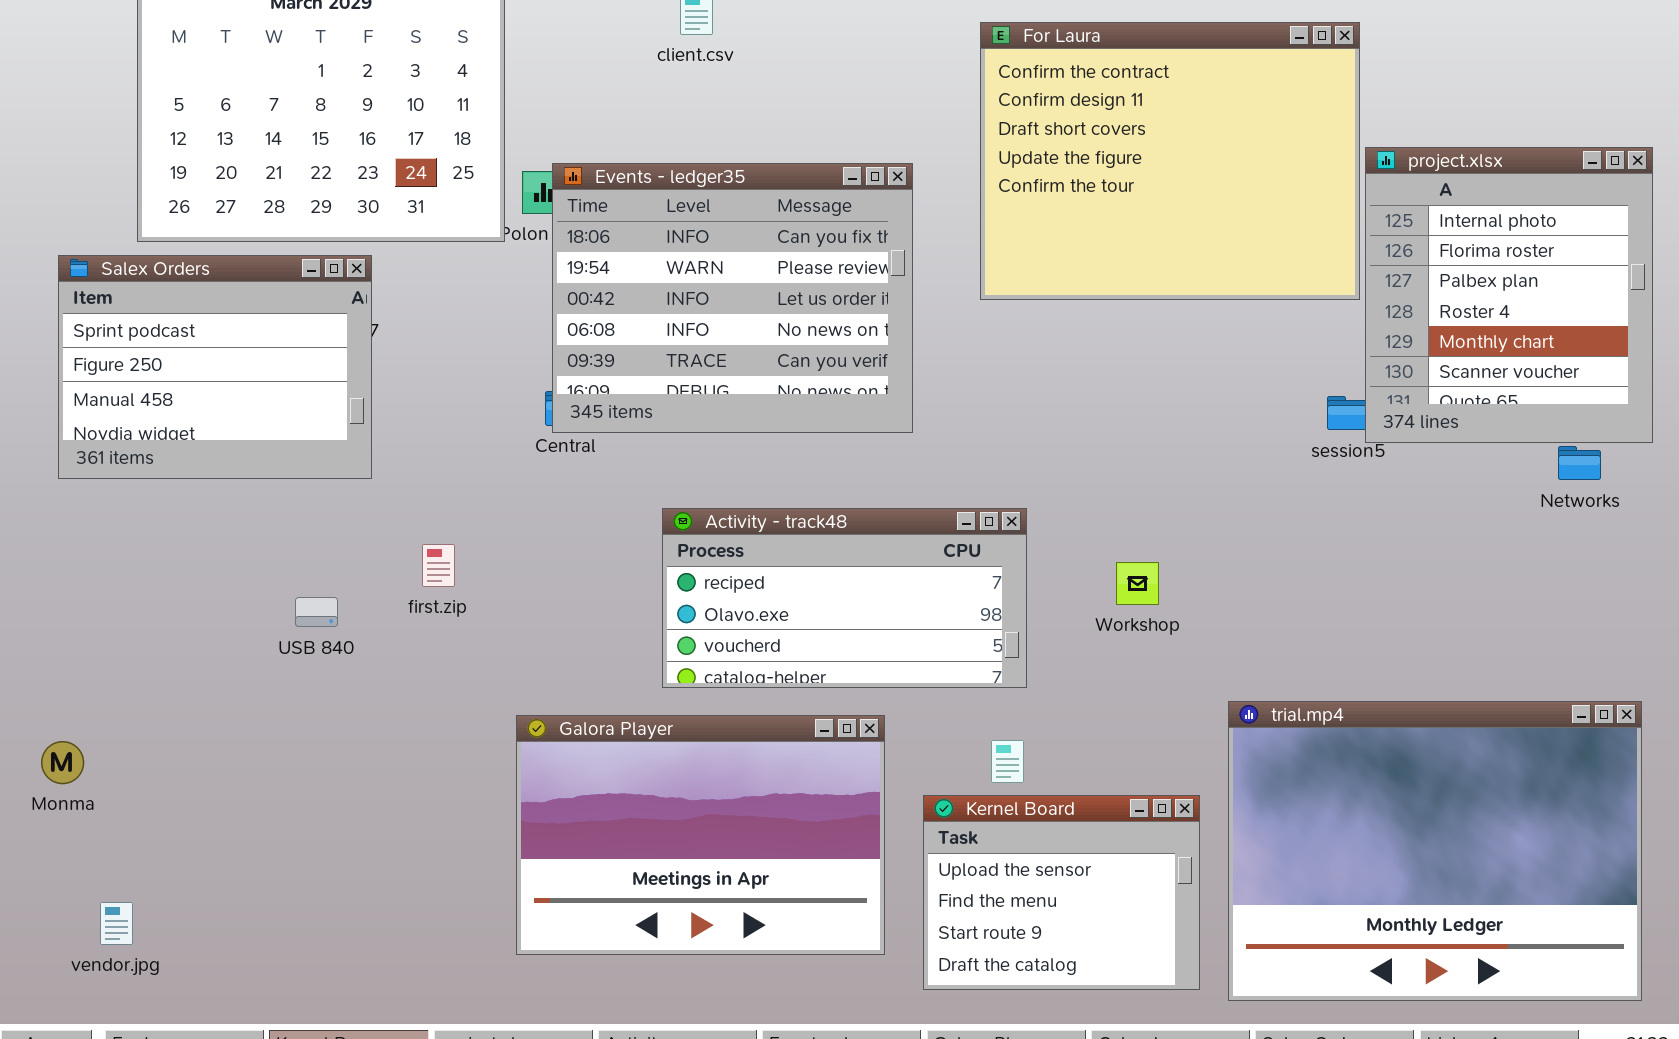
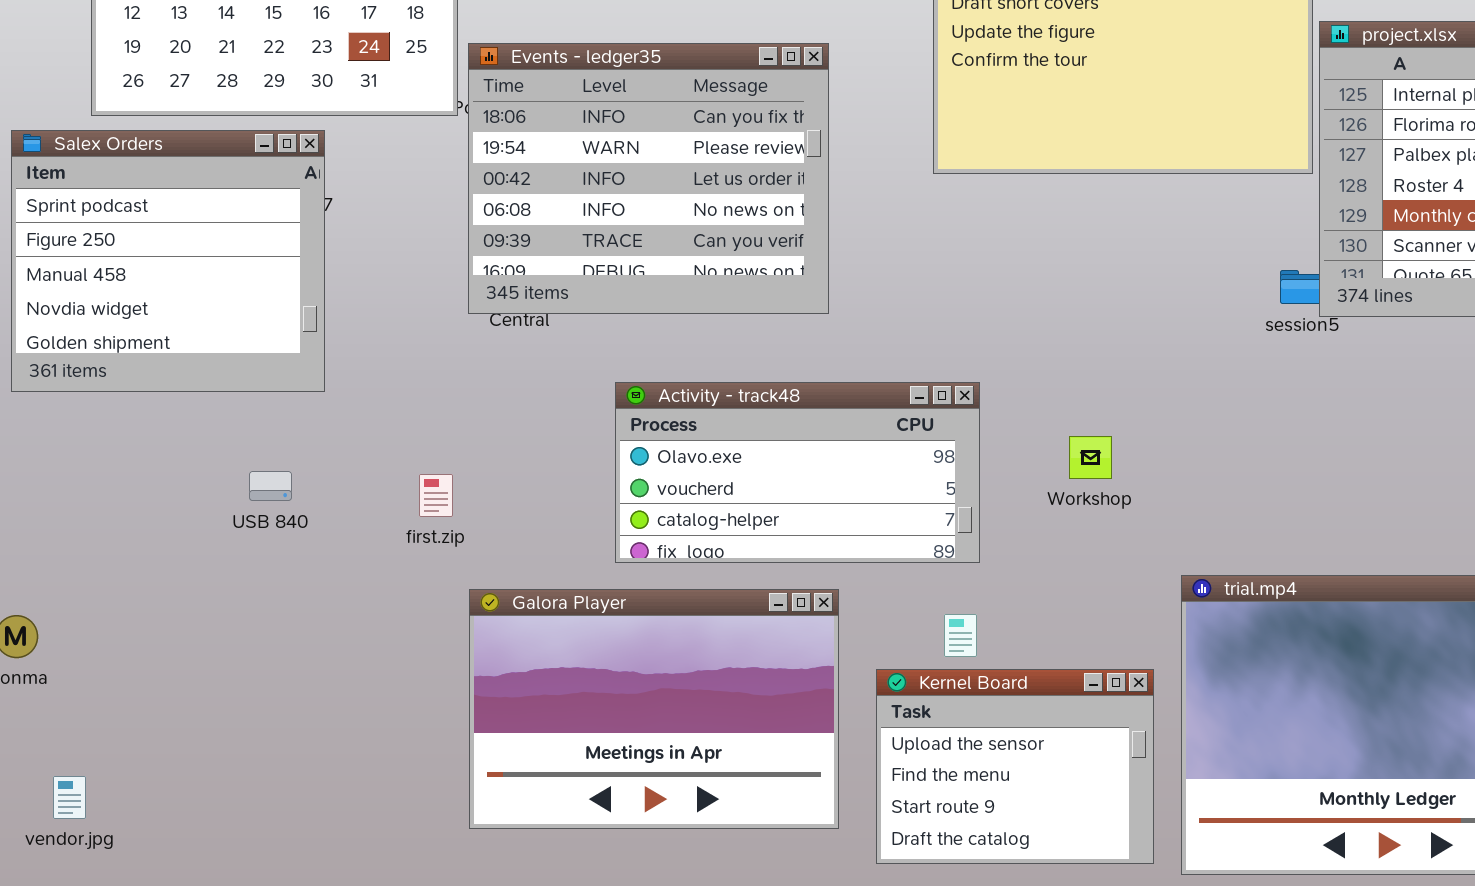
Events - ledger35: [552,163,913,433] -> [468,43,829,314], moved
Salex Orders: [58,255,372,479] -> [11,130,325,392], resized
Activity - track48: [662,508,1027,688] -> [615,382,980,563], scrolled down 1 row
first.zip: [422,544,455,587] -> [419,474,453,517], moved

